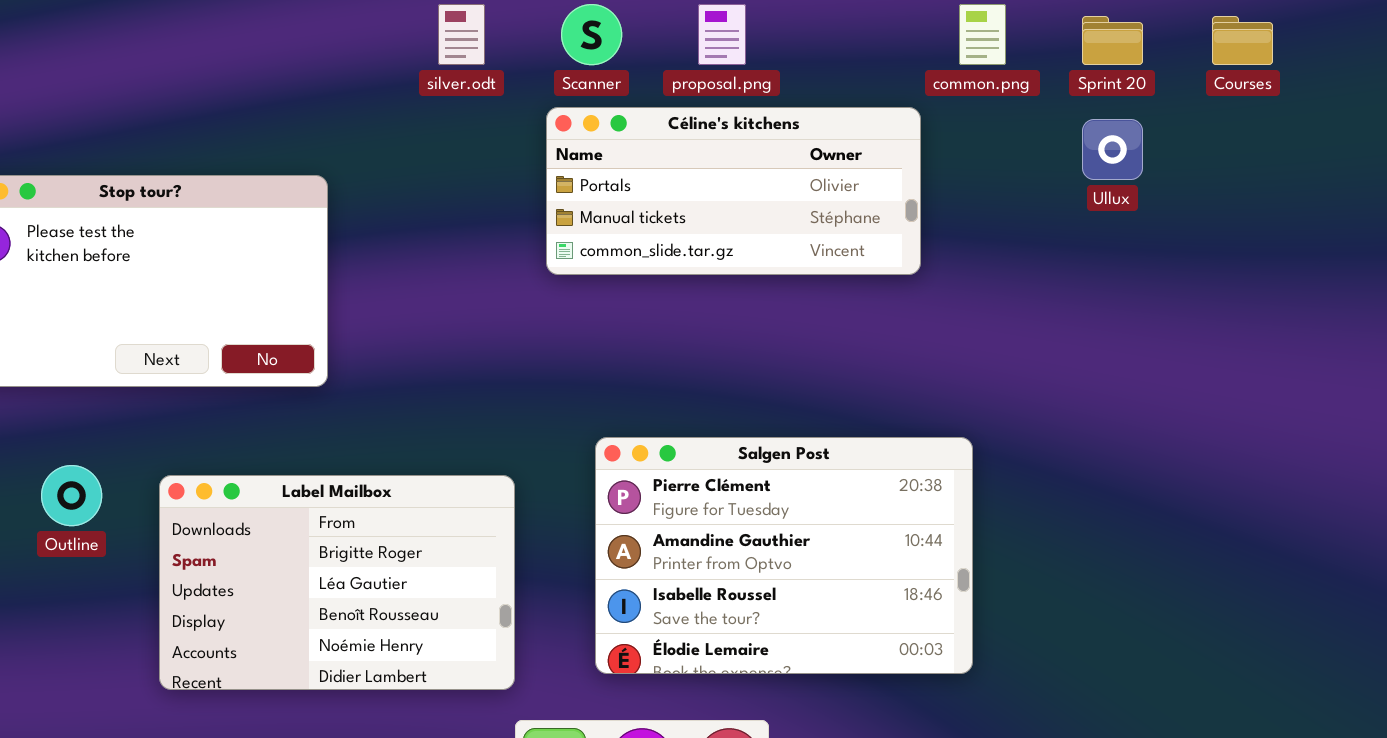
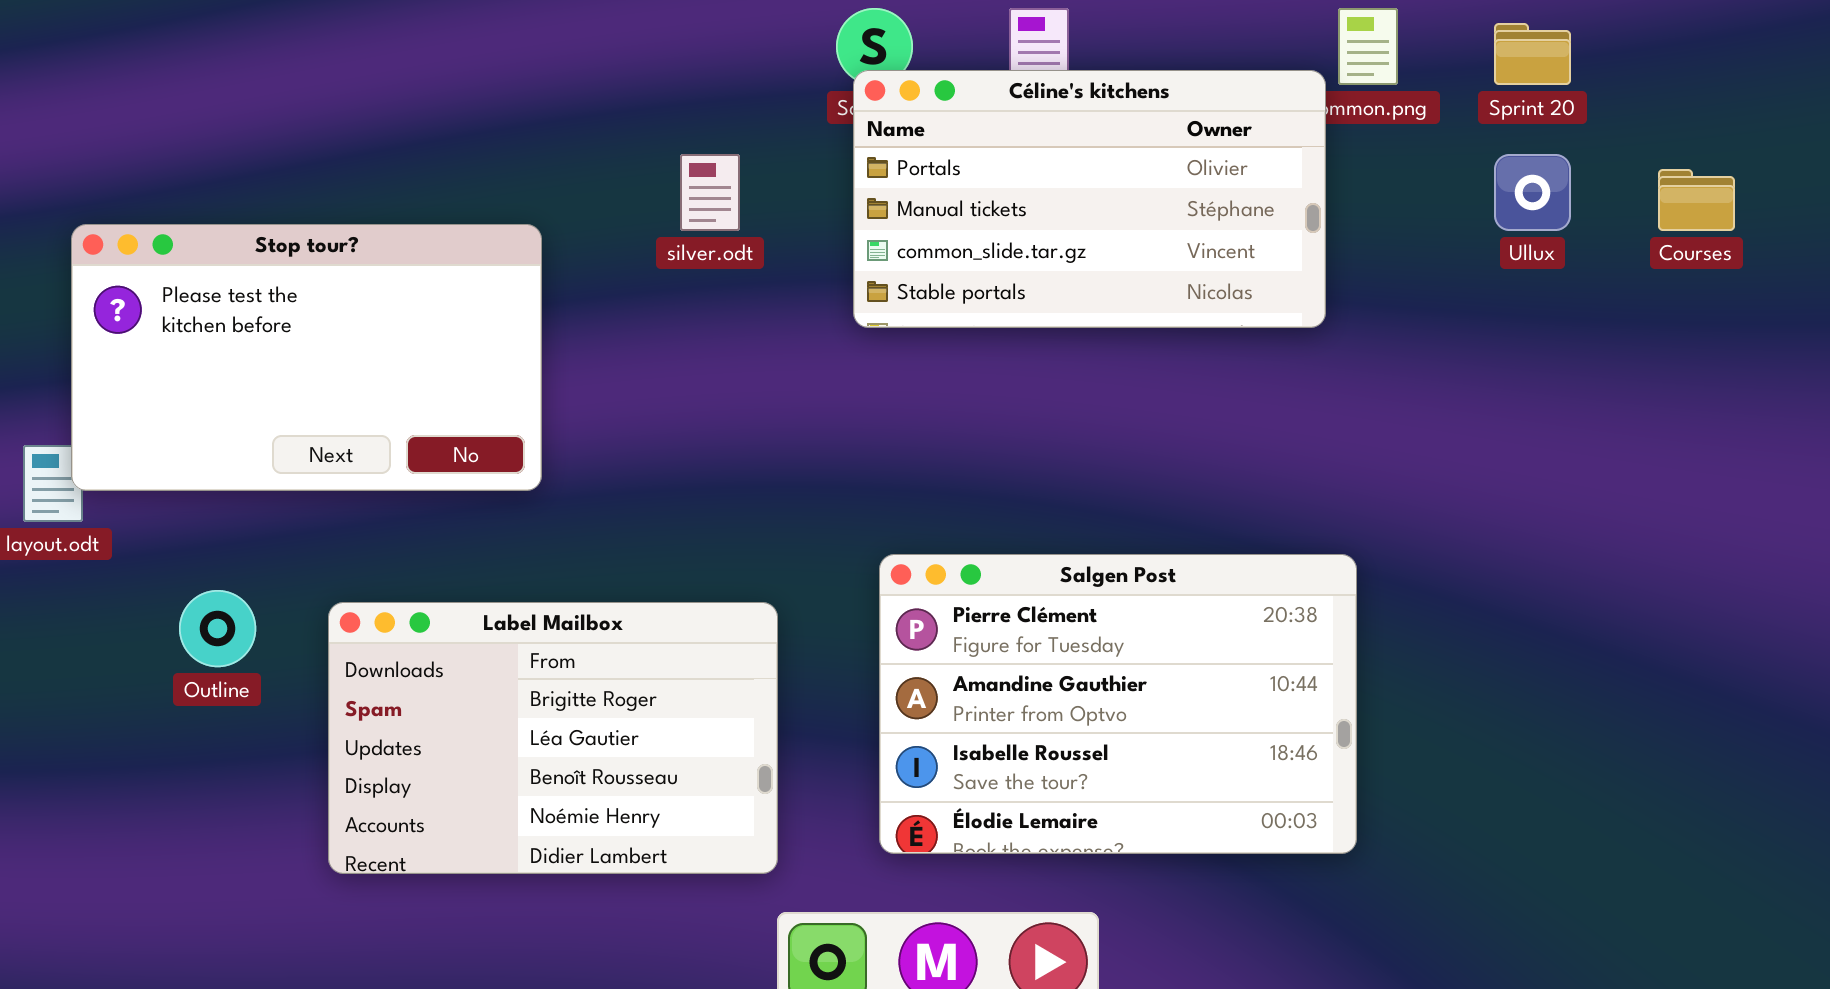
silver.odt: [438,4,485,65] -> [680,154,740,231], moved
Courses: [1212,16,1273,65] -> [1658,169,1735,231], moved
Céline's kitchens: [546,107,921,275] -> [853,70,1326,328], moved, resized

